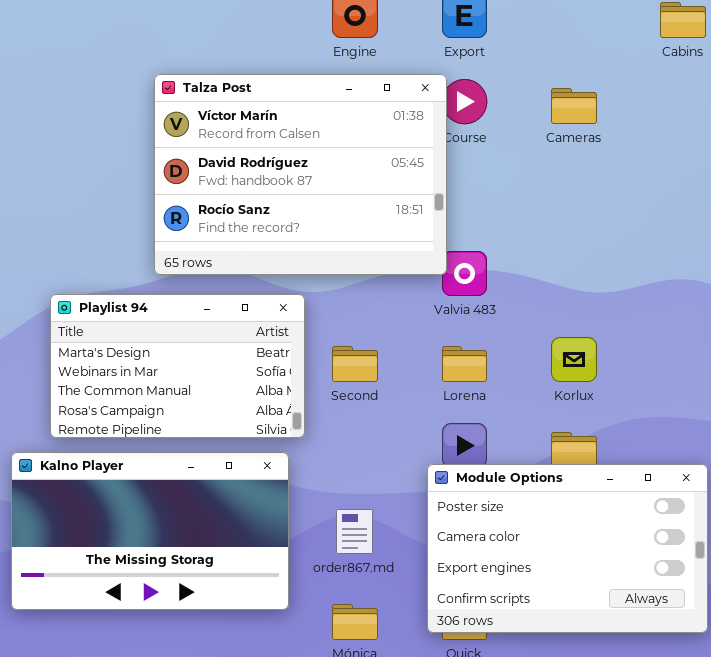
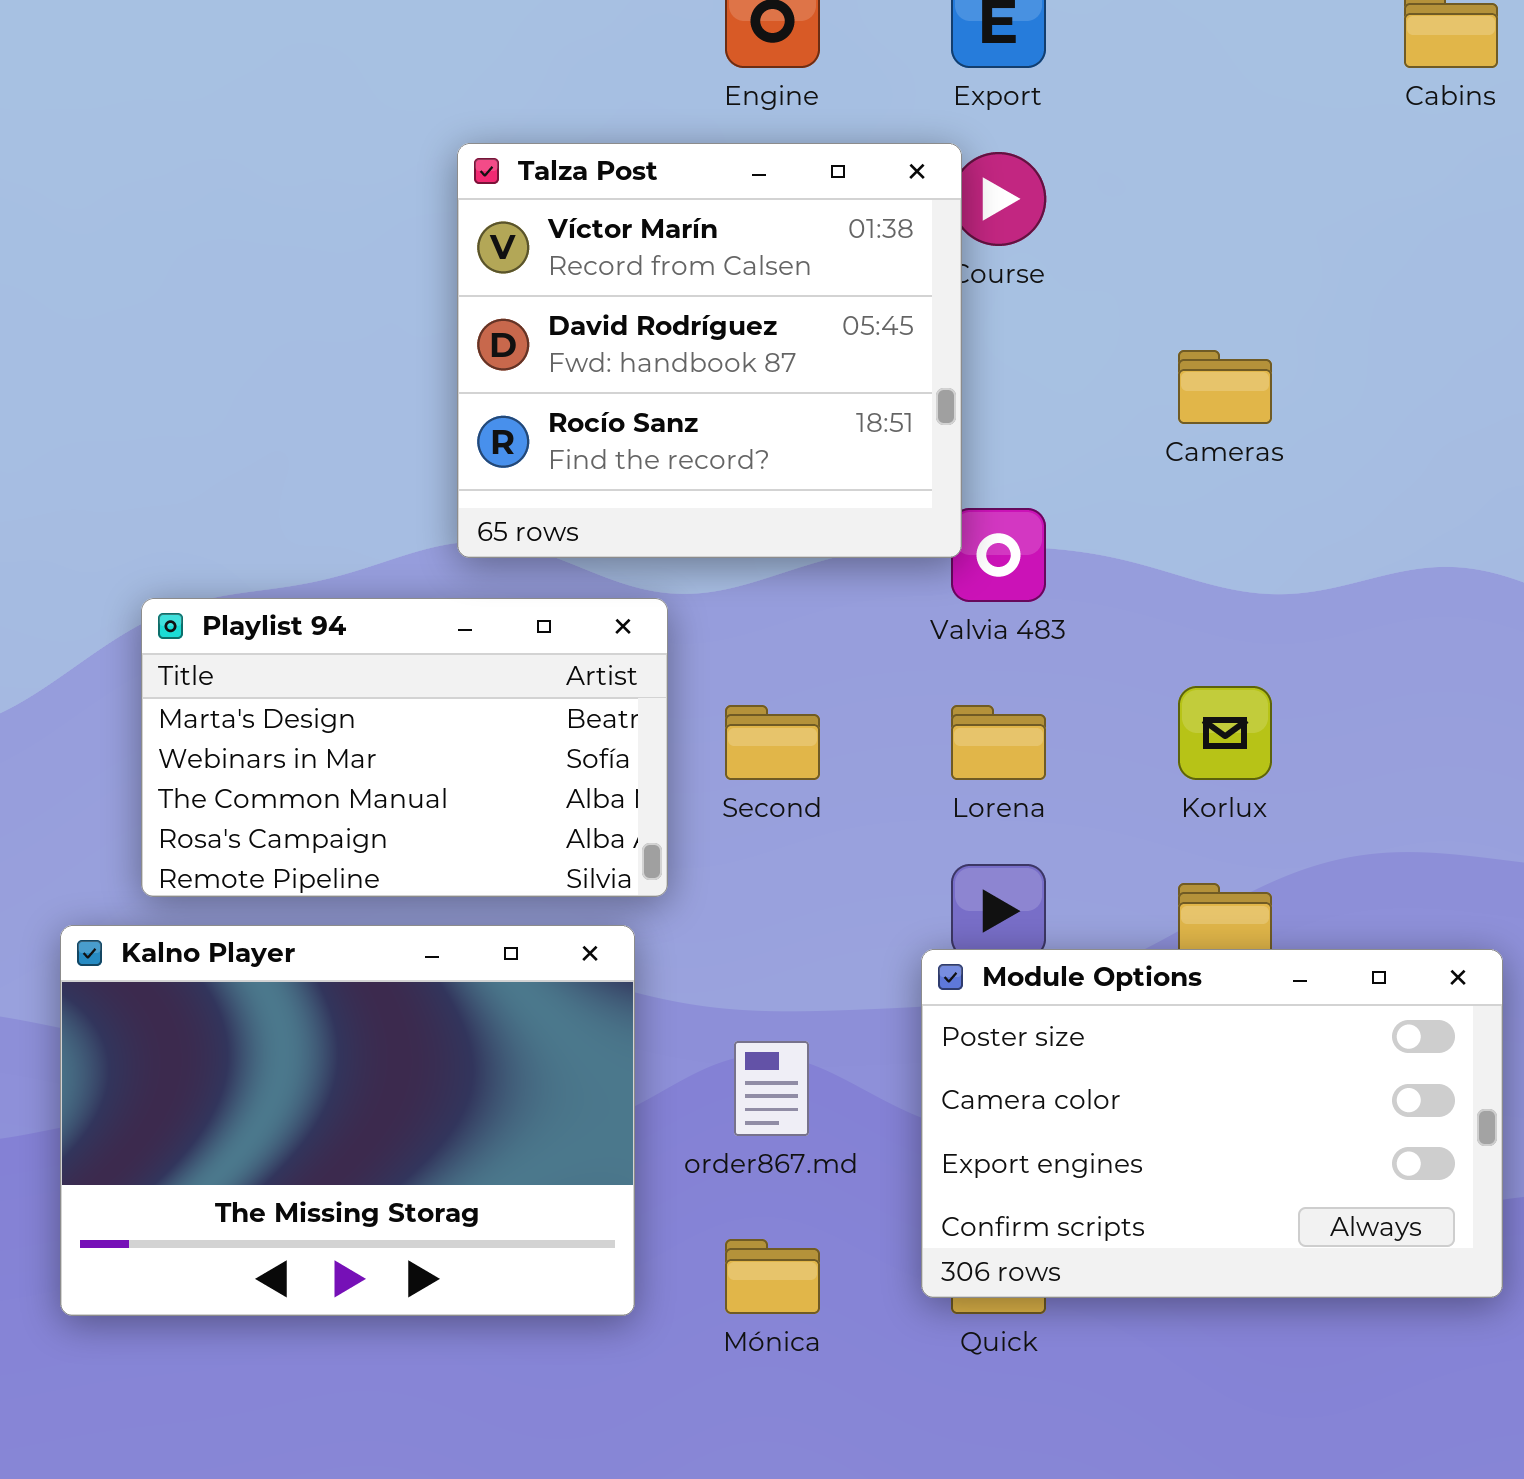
Talza Post: [154,74,447,275] -> [457,143,962,558], resized
Cameras: [551,88,597,124] -> [1178,350,1272,424], moved
Kalno Player: [11,452,289,610] -> [60,925,635,1316], resized

